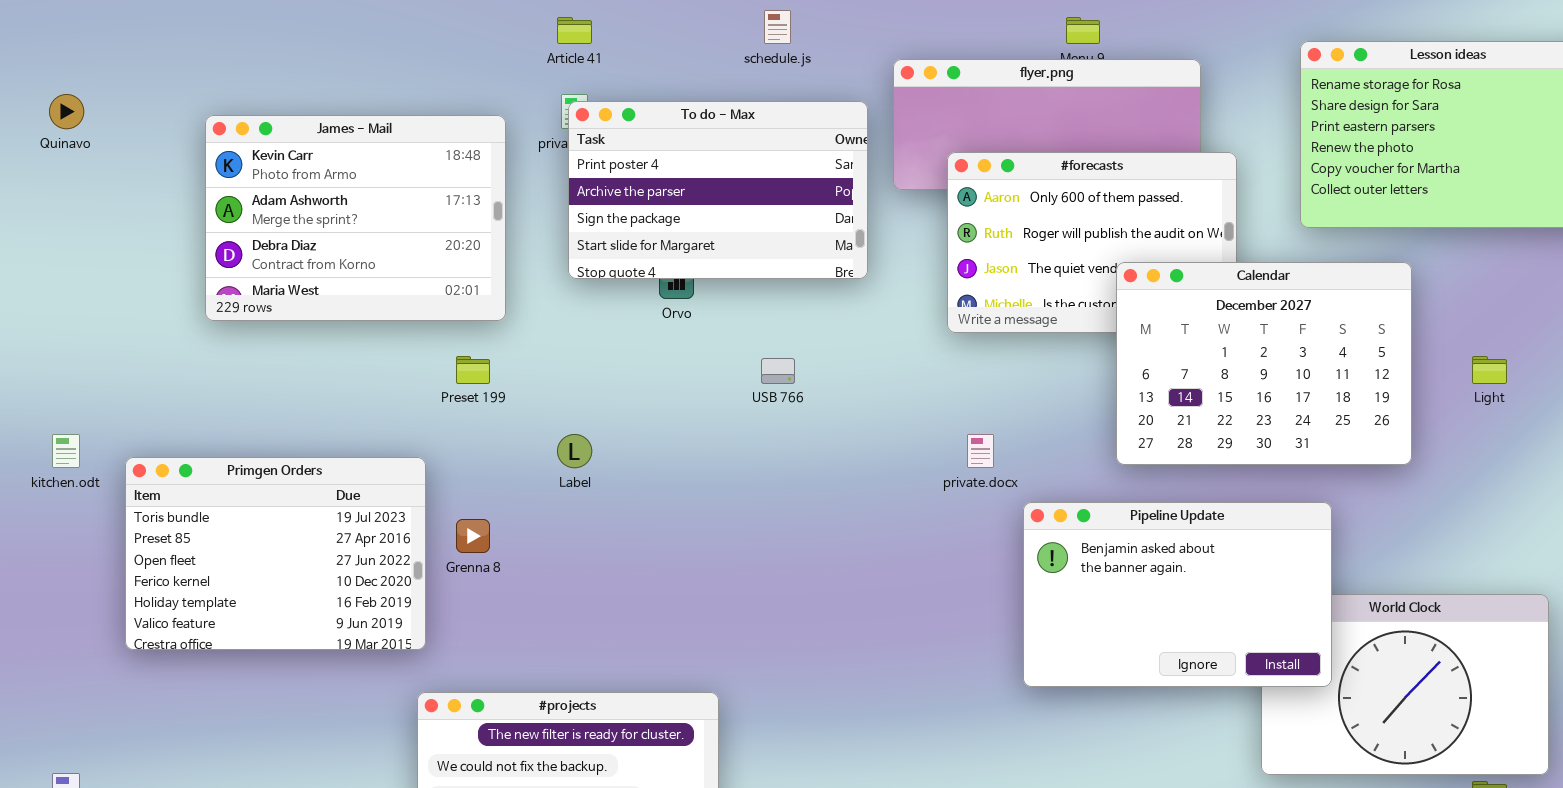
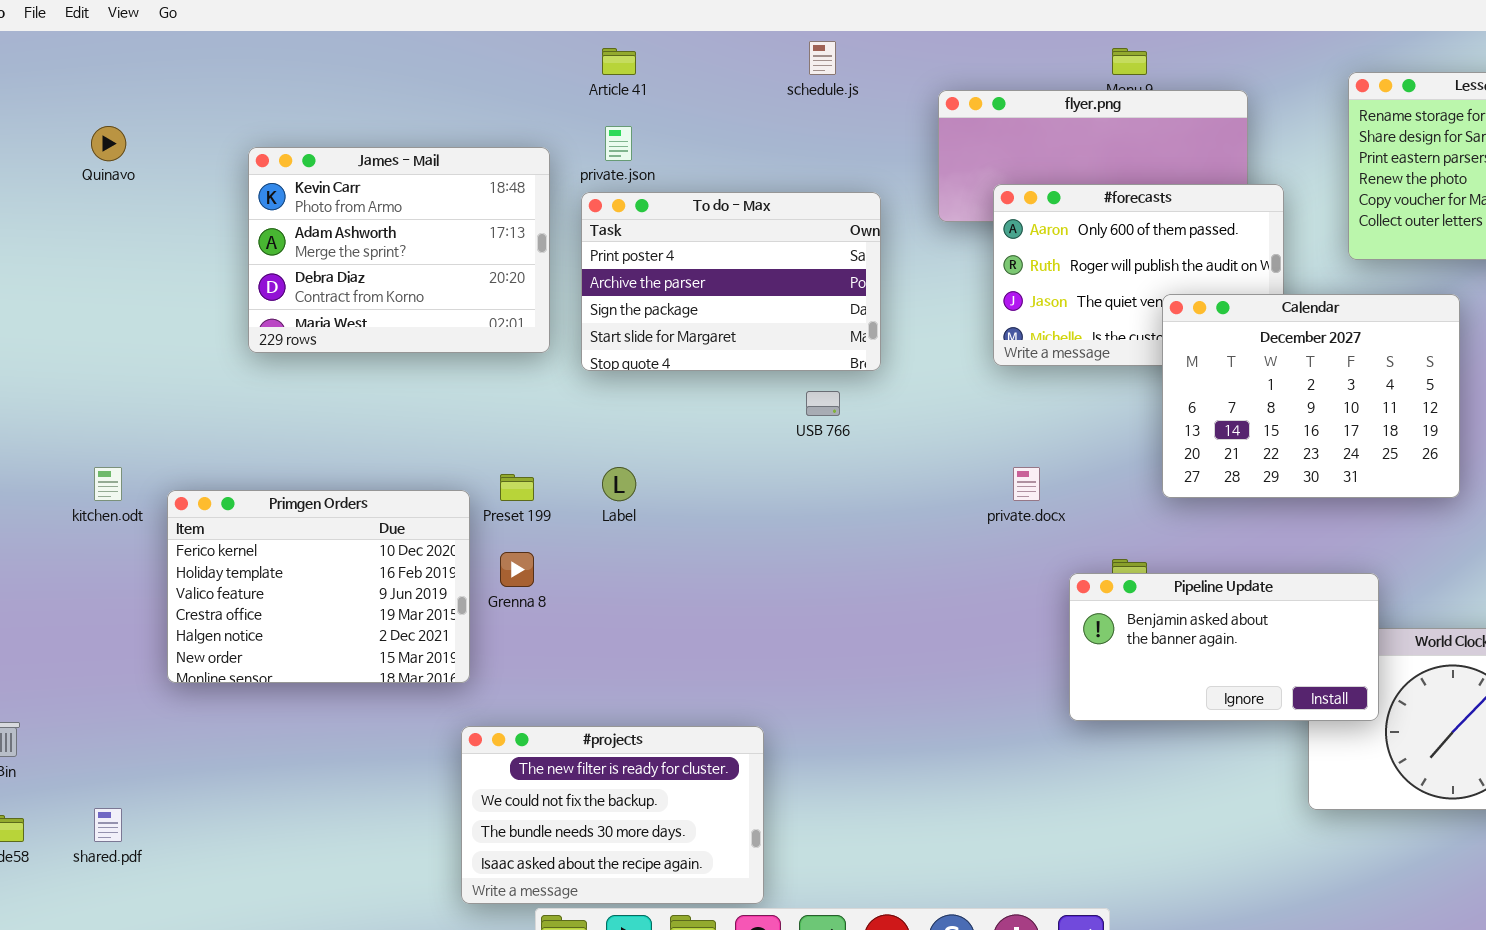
To do - Max: [568,101,868,279] -> [581,192,881,371], moved
Preset 199: [456,356,490,384] -> [500,474,534,501], moved
Primgen Orders: [125,457,426,650] -> [167,490,470,683], scrolled down 3 rows
Pipeline Update: [1023,502,1332,687] -> [1069,573,1379,721], resized

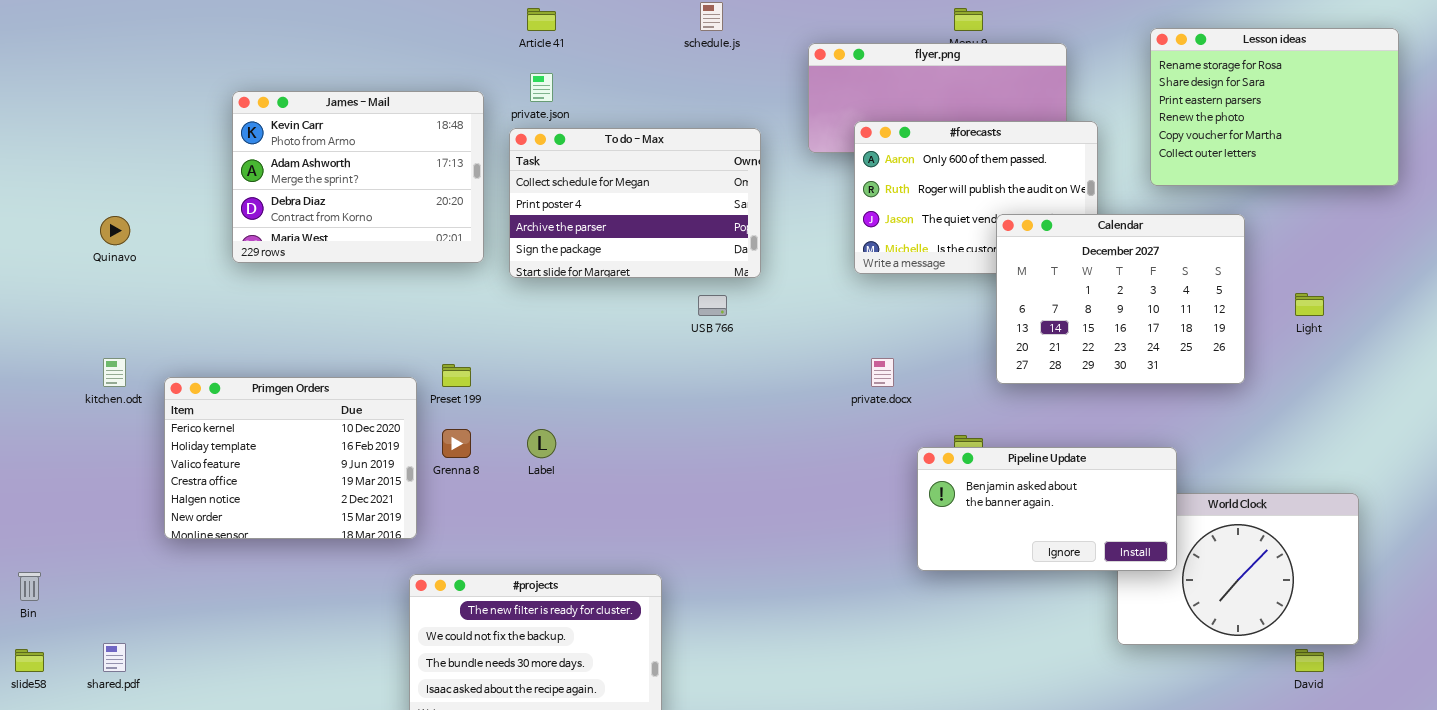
Quinavo: [91,126,126,161] -> [100,216,130,245], moved
To do - Max: [581,192,881,371] -> [509,128,761,278], scrolled up 1 row
Label: [602,467,636,501] -> [527,429,556,458], moved

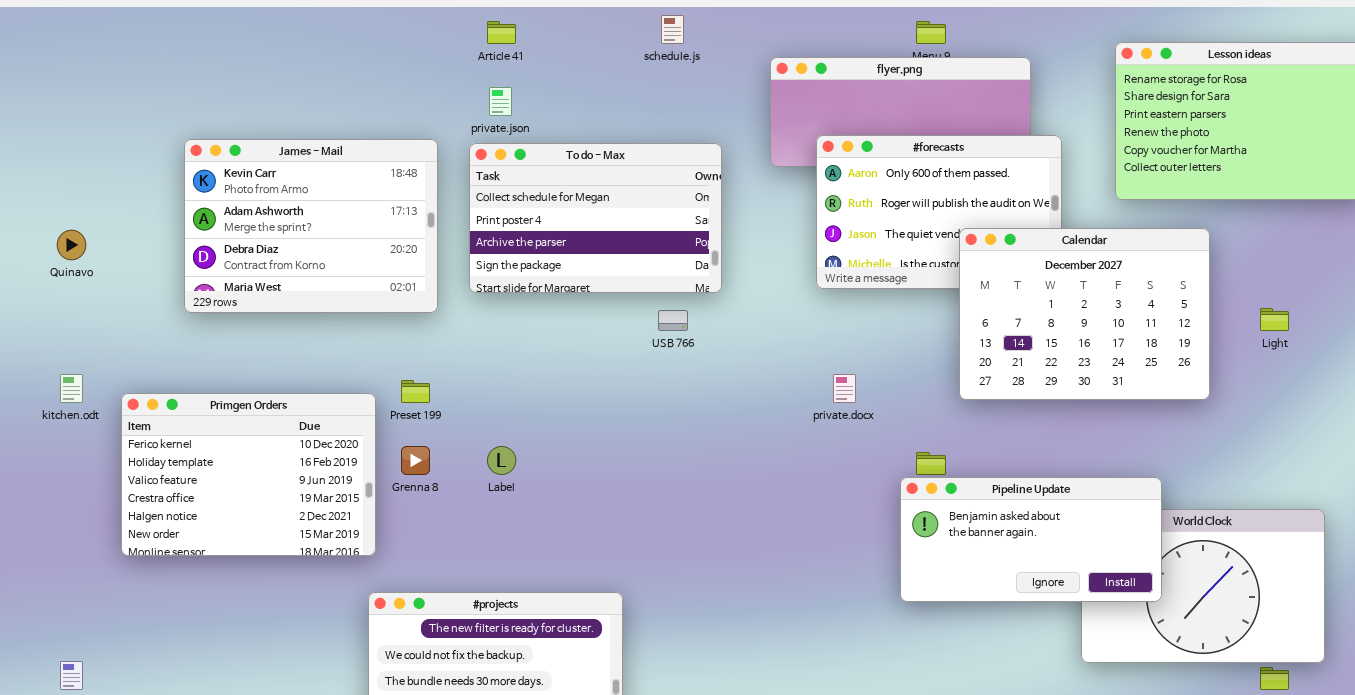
James - Mail: [232,91,484,263] -> [184,139,438,313], moved
Pipeline Update: [917,447,1177,571] -> [900,477,1162,602], moved

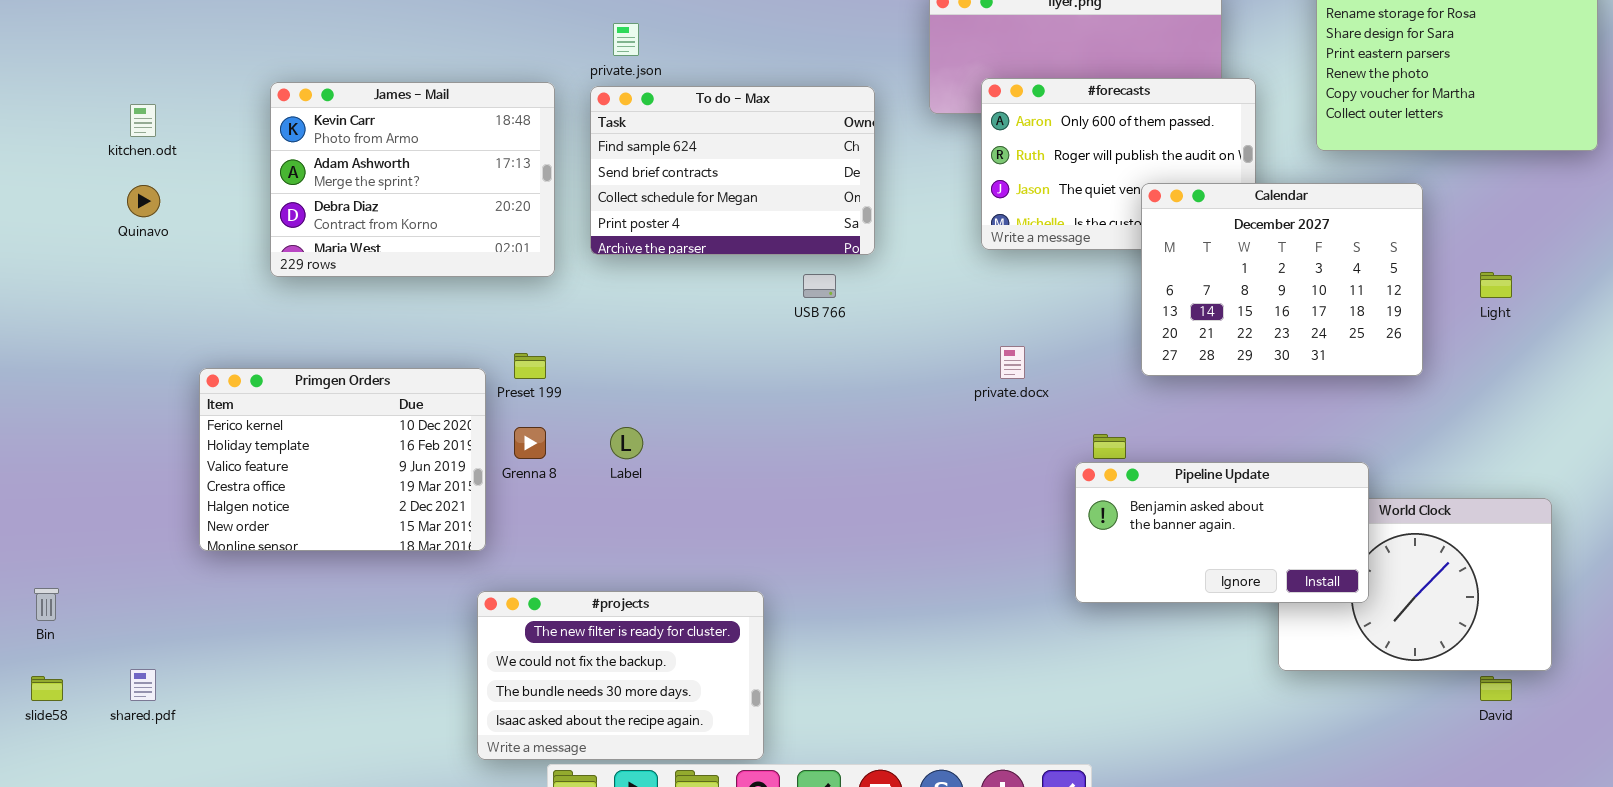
To do - Max: [469,143,722,293] -> [590,86,875,255], scrolled up 2 rows
kitchen.odt: [60,374,83,403] -> [130,104,156,137], moved

